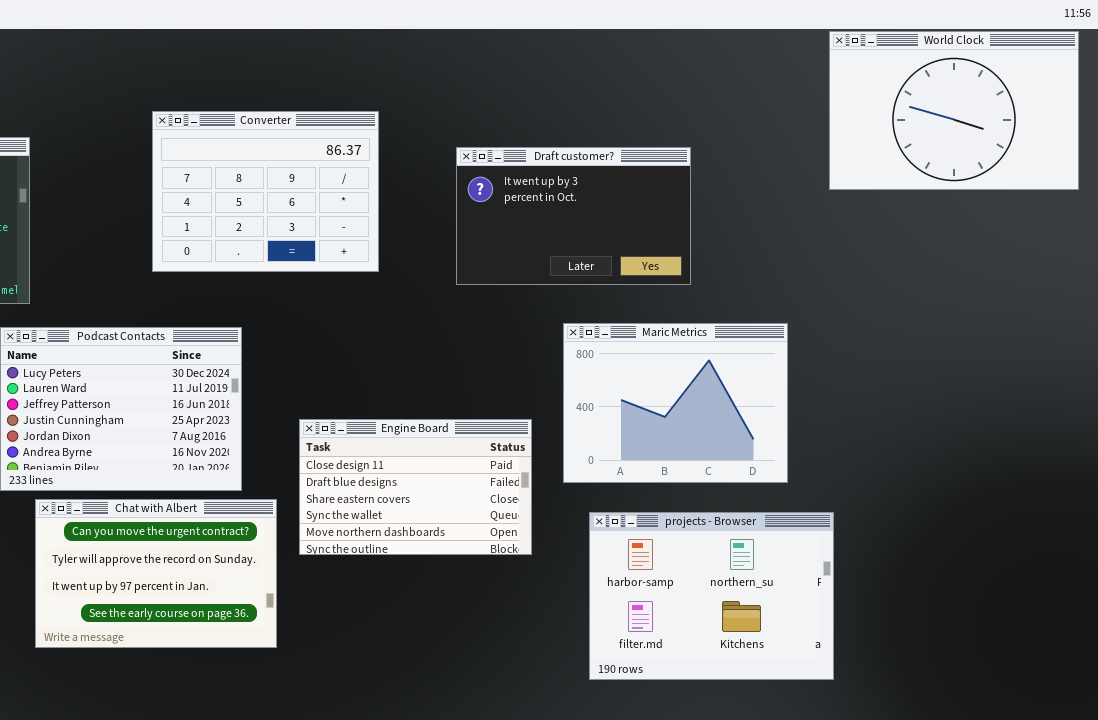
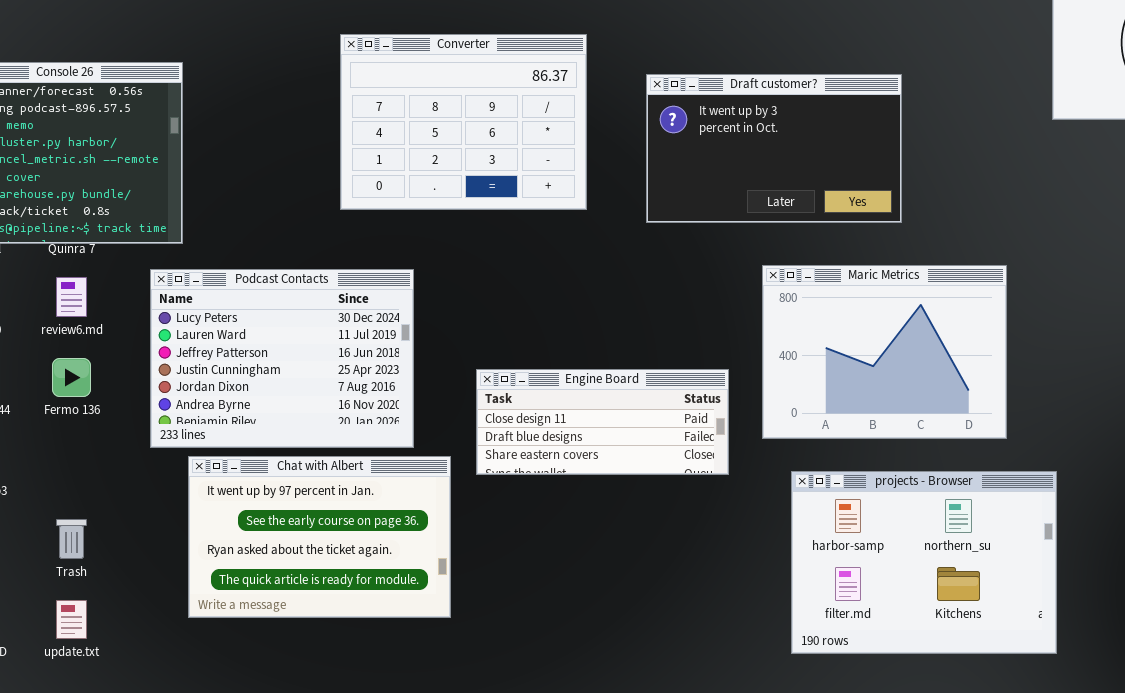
Converter: [152,111,379,272] -> [340,34,587,210], moved
Engine Board: [299,419,532,555] -> [476,369,729,475], resized
Chat with Albert: [35,499,277,648] -> [188,456,451,618], scrolled down 2 rows

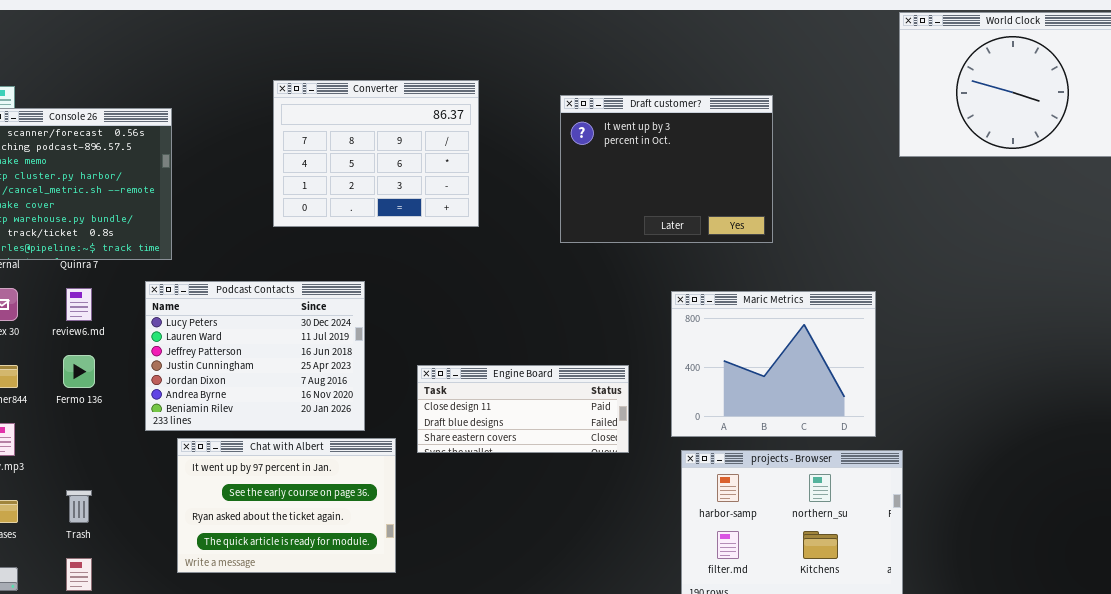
Converter: [340,34,587,210] -> [273,80,479,227], moved
Draft customer?: [646,74,902,223] -> [560,95,773,243], resized
Maric Metrics: [762,265,1007,439] -> [671,291,876,437], moved

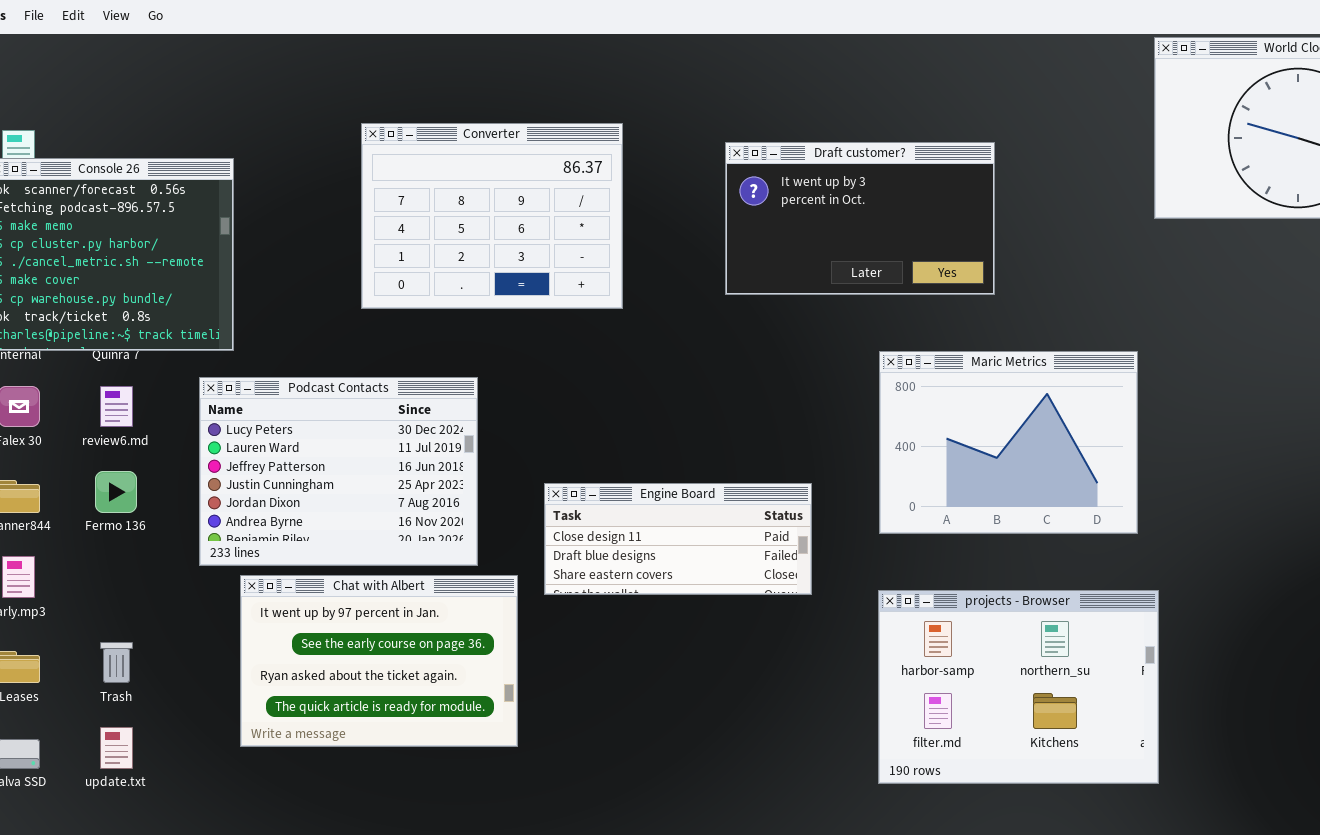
Draft customer?: [560,95,773,243] -> [725,142,995,295], resized
Maric Metrics: [671,291,876,437] -> [879,351,1138,534], moved

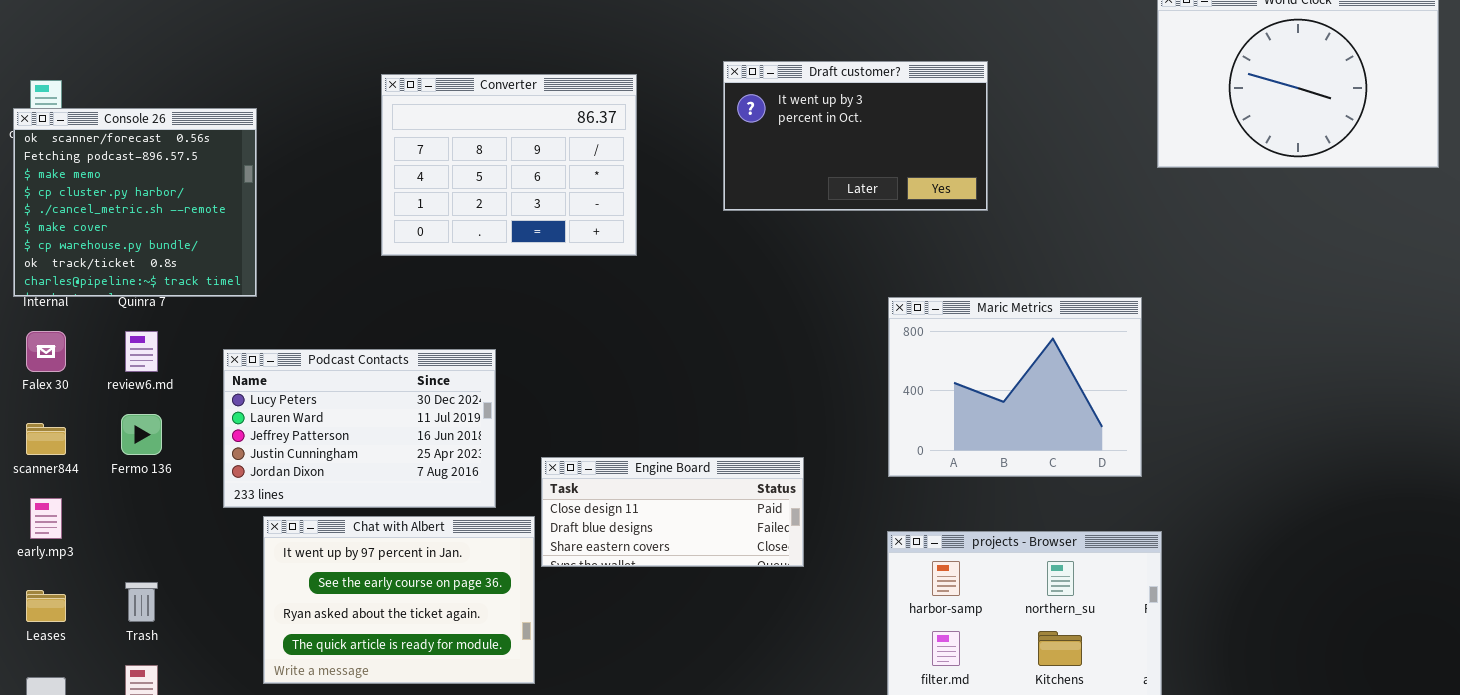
Draft customer?: [725,142,995,295] -> [723,61,988,211], moved
Podcast Contacts: [199,377,478,566] -> [223,349,496,508], resized
Engine Board: [544,483,812,595] -> [541,457,804,567], moved

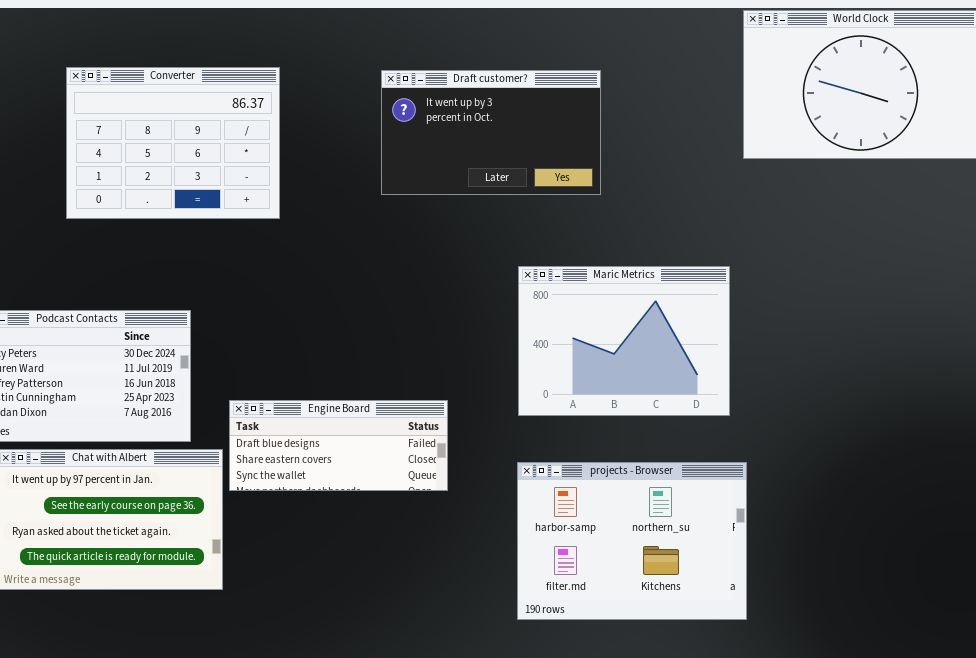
Converter: [381,74,637,256] -> [66,67,280,219], moved
Engine Board: [541,457,804,567] -> [229,400,448,491], scrolled down 1 row

